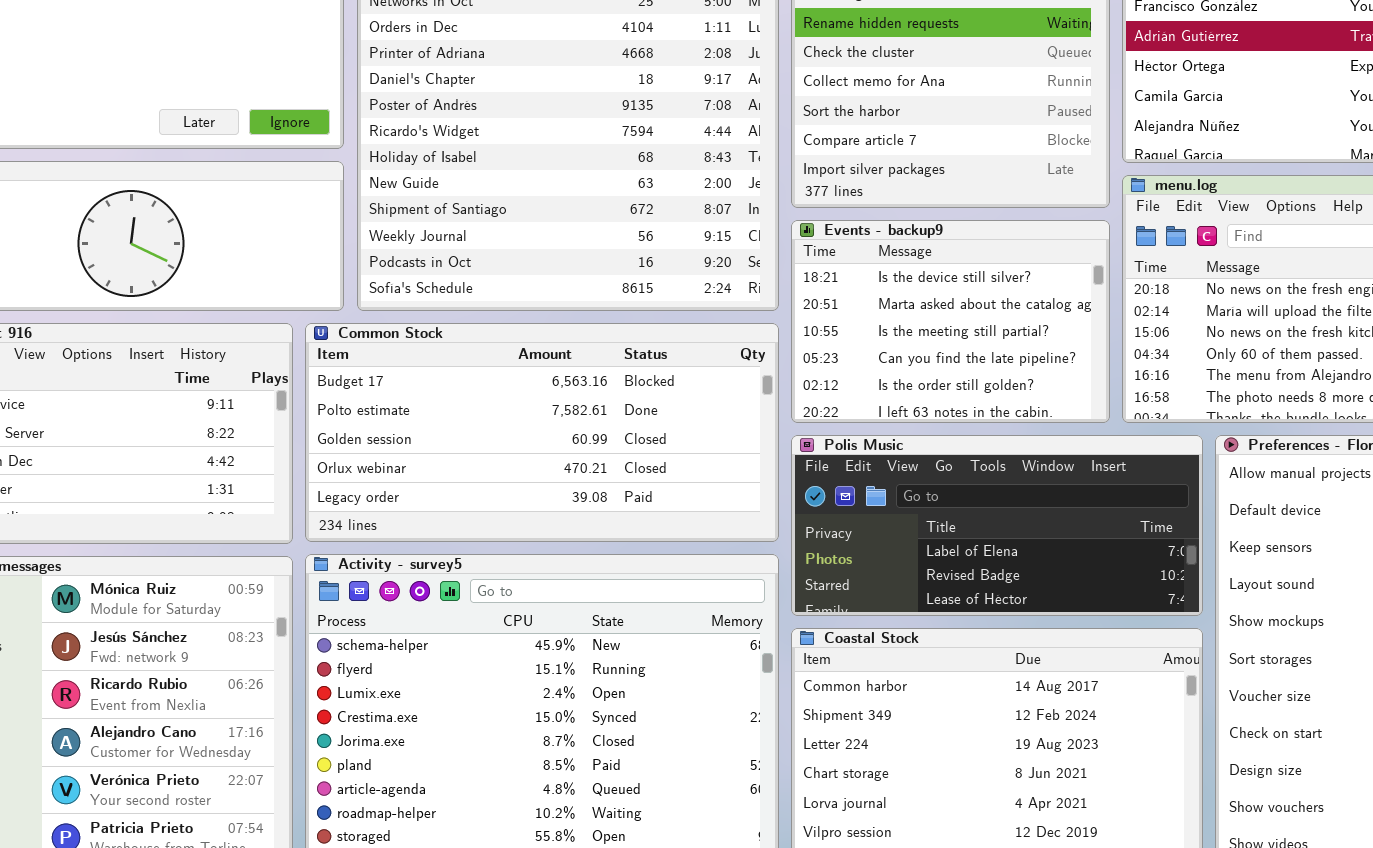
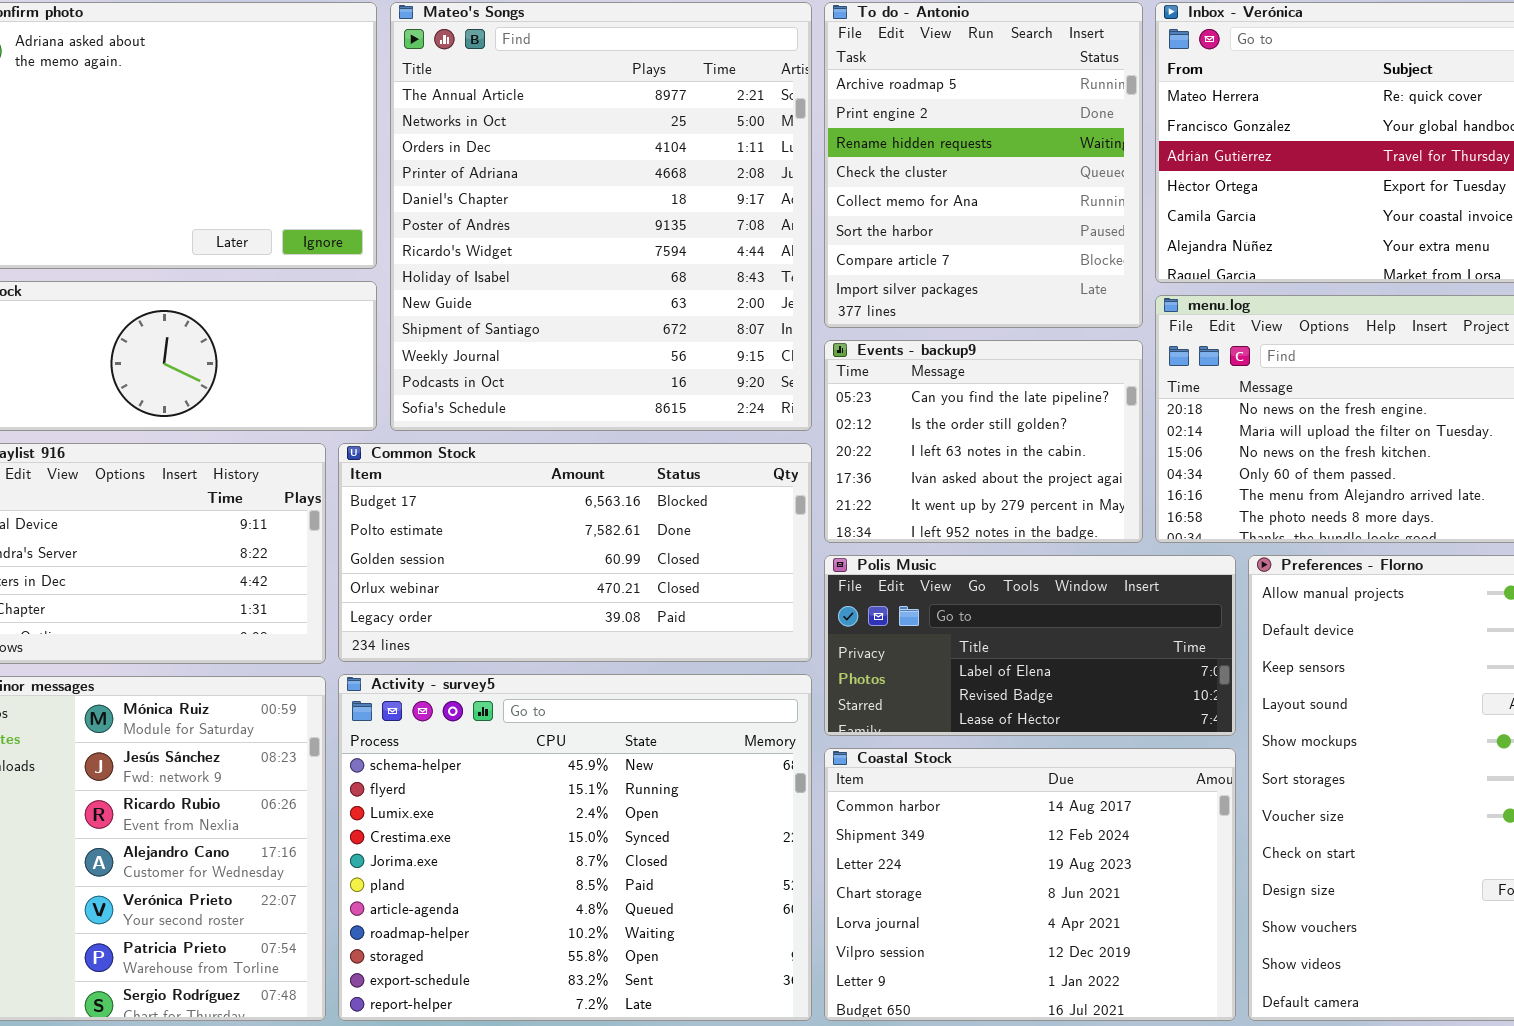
Events - backup9: [791,220,1110,423] -> [824,340,1143,543], scrolled down 3 rows

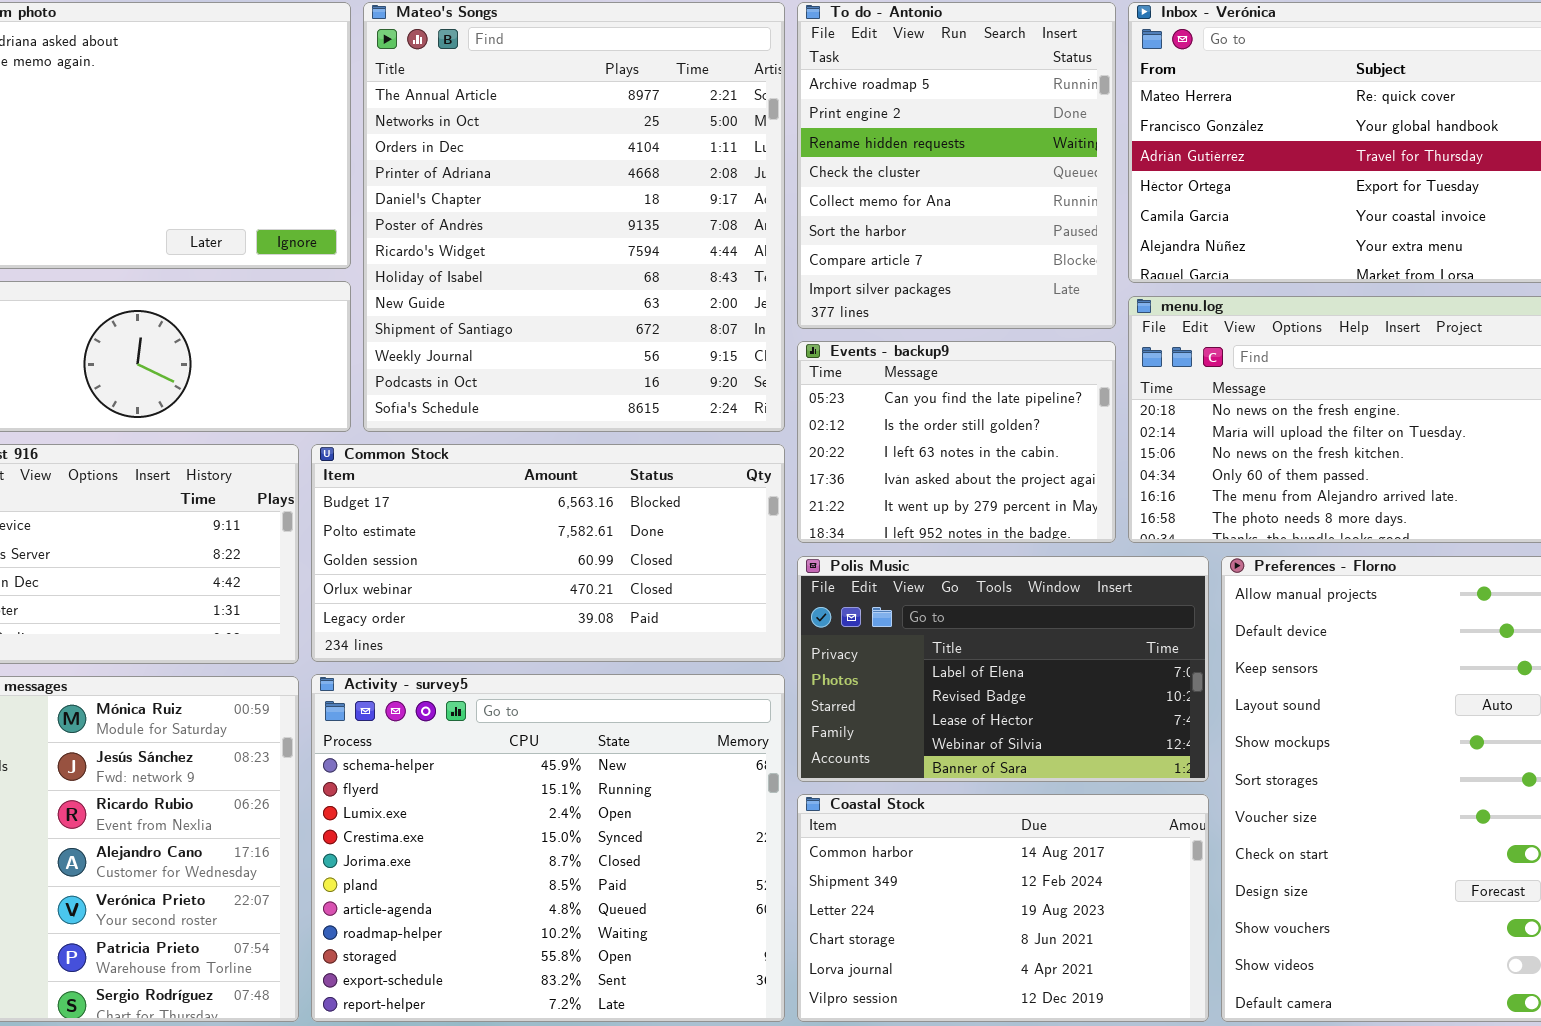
Polis Music: [824,555,1236,736] -> [797,556,1209,782], resized
Coastal Stock: [824,748,1236,1021] -> [797,794,1209,1022], resized

